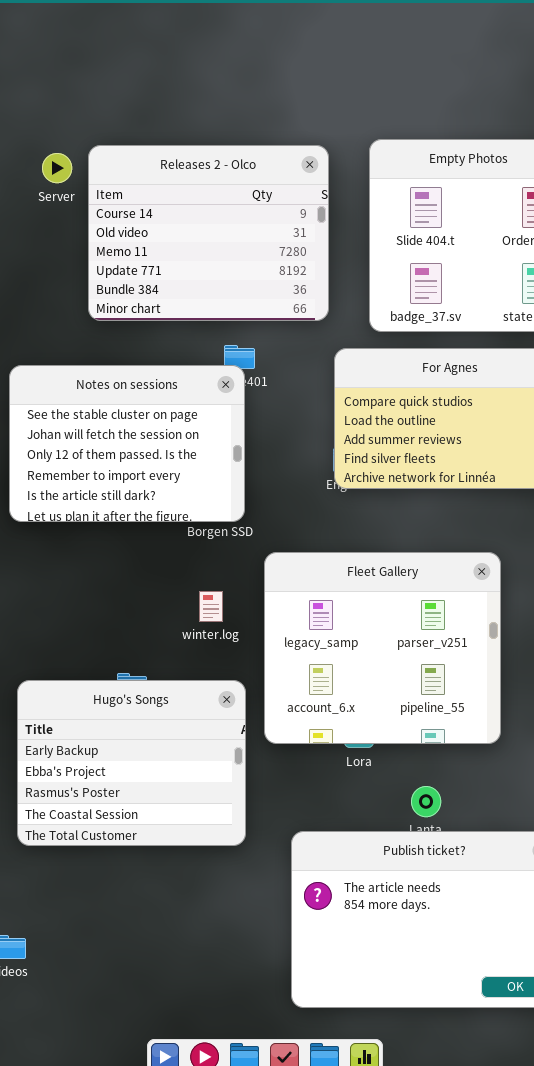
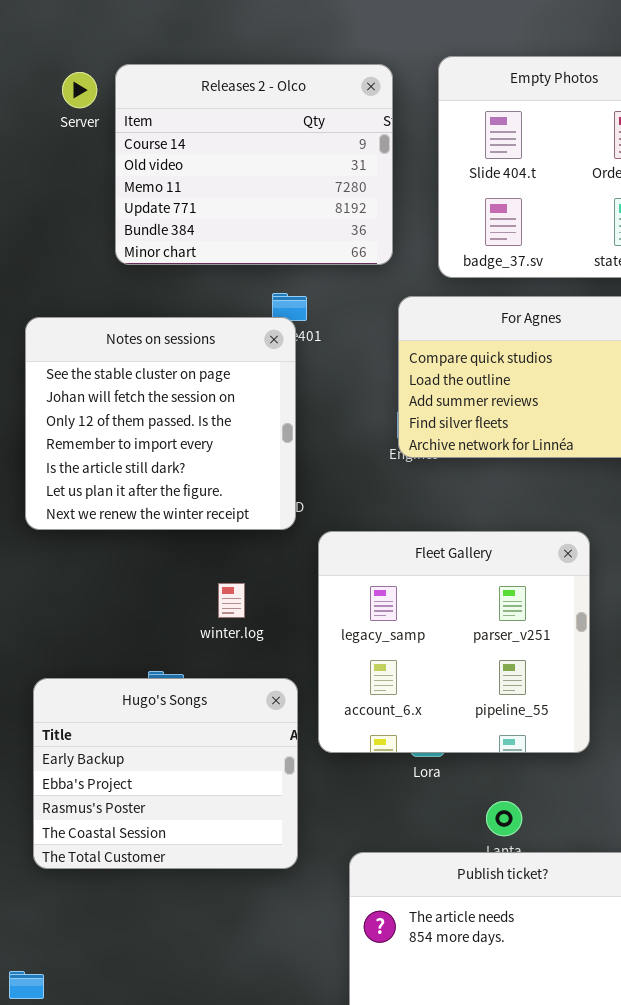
Notes on sessions: [9,365,245,522] -> [25,317,296,530], resized
winter.log: [199,591,223,622] -> [218,583,245,618], moved

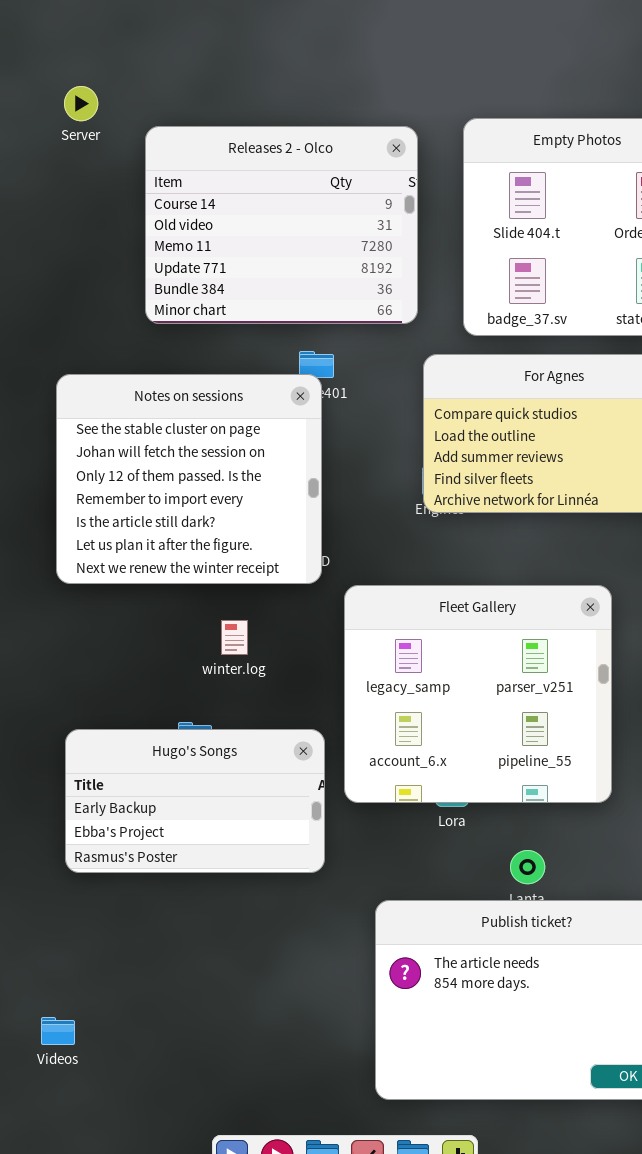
Server: [62,72,97,108] -> [64,86,98,121], moved
winter.log: [218,583,245,618] -> [221,620,248,655], moved
Hugo's Songs: [33,678,298,869] -> [65,729,325,873], resized

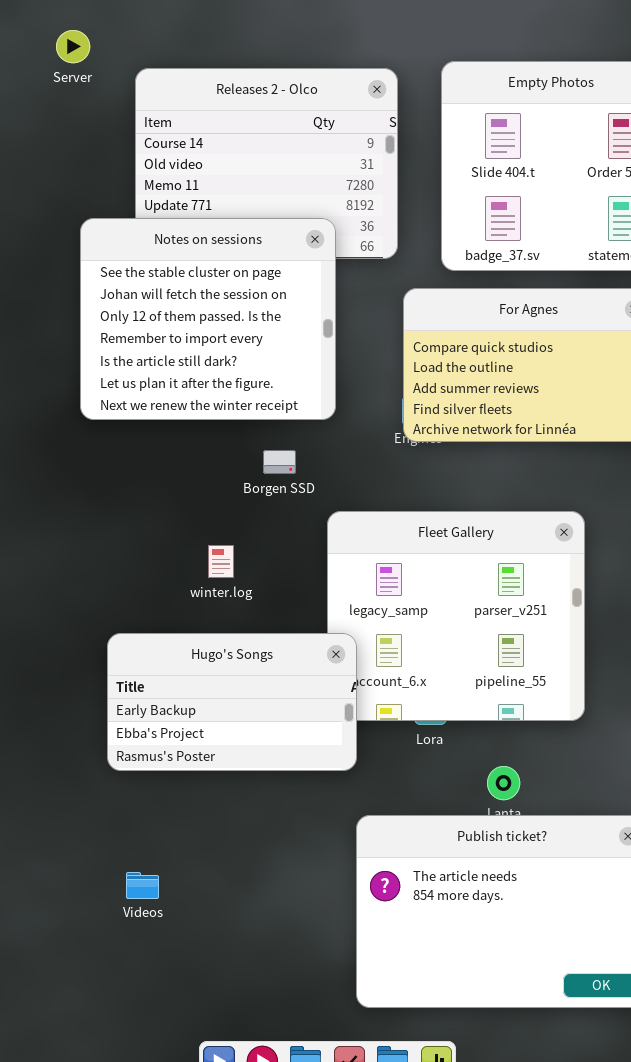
Notes on sessions: [56,374,322,584] -> [80,218,336,420], moved
Hugo's Songs: [65,729,325,873] -> [107,633,357,771], moved
Videos: [41,1017,75,1045] -> [126,872,159,899], moved

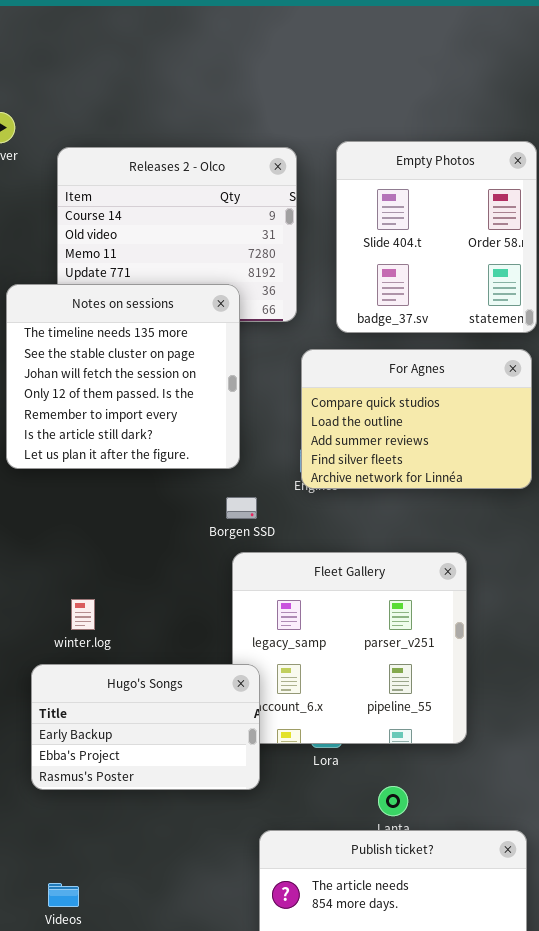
Notes on sessions: [80,218,336,420] -> [6,284,240,469], scrolled up 1 row
Borgen SSD: [263,450,296,474] -> [226,497,257,519], moved
winter.log: [208,545,234,578] -> [71,599,95,630], moved

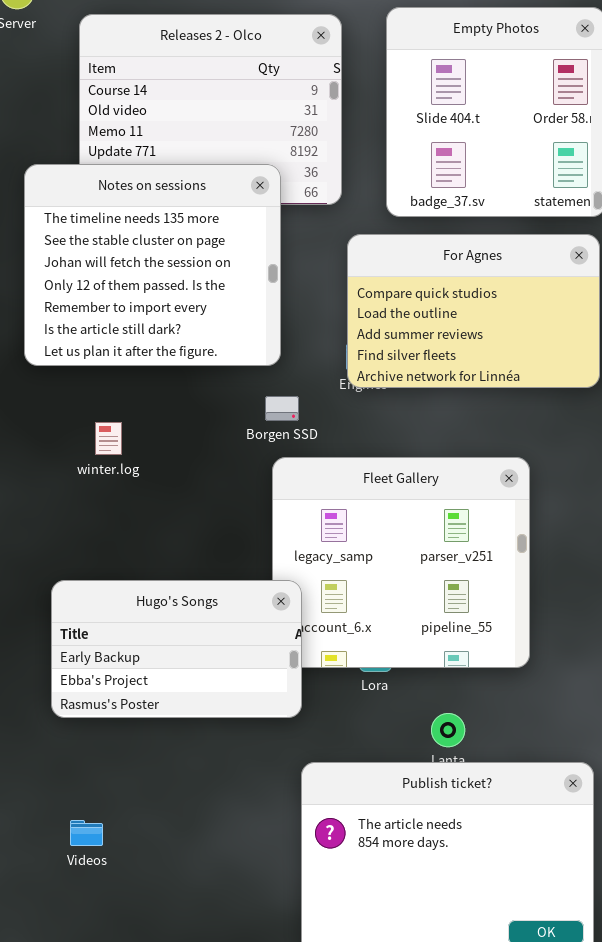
winter.log: [71,599,95,630] -> [95,422,122,455], moved

